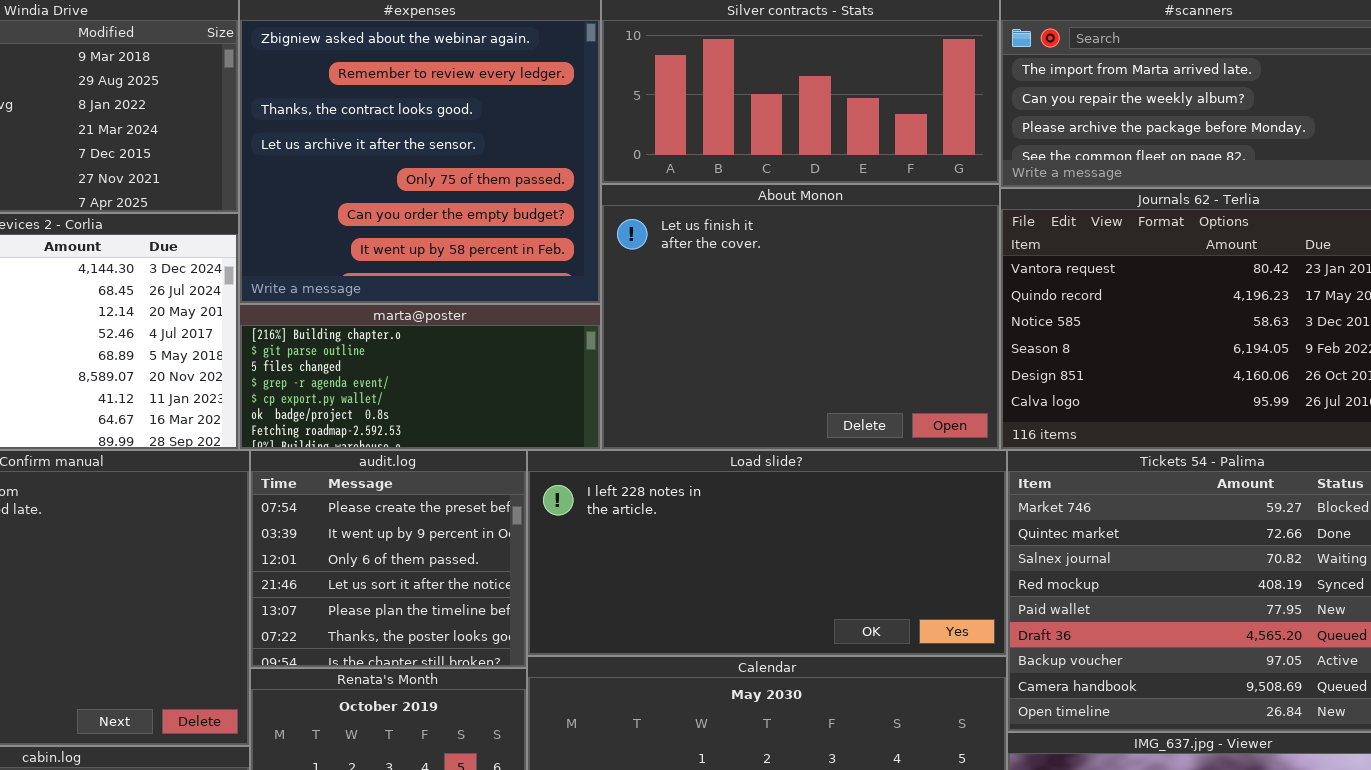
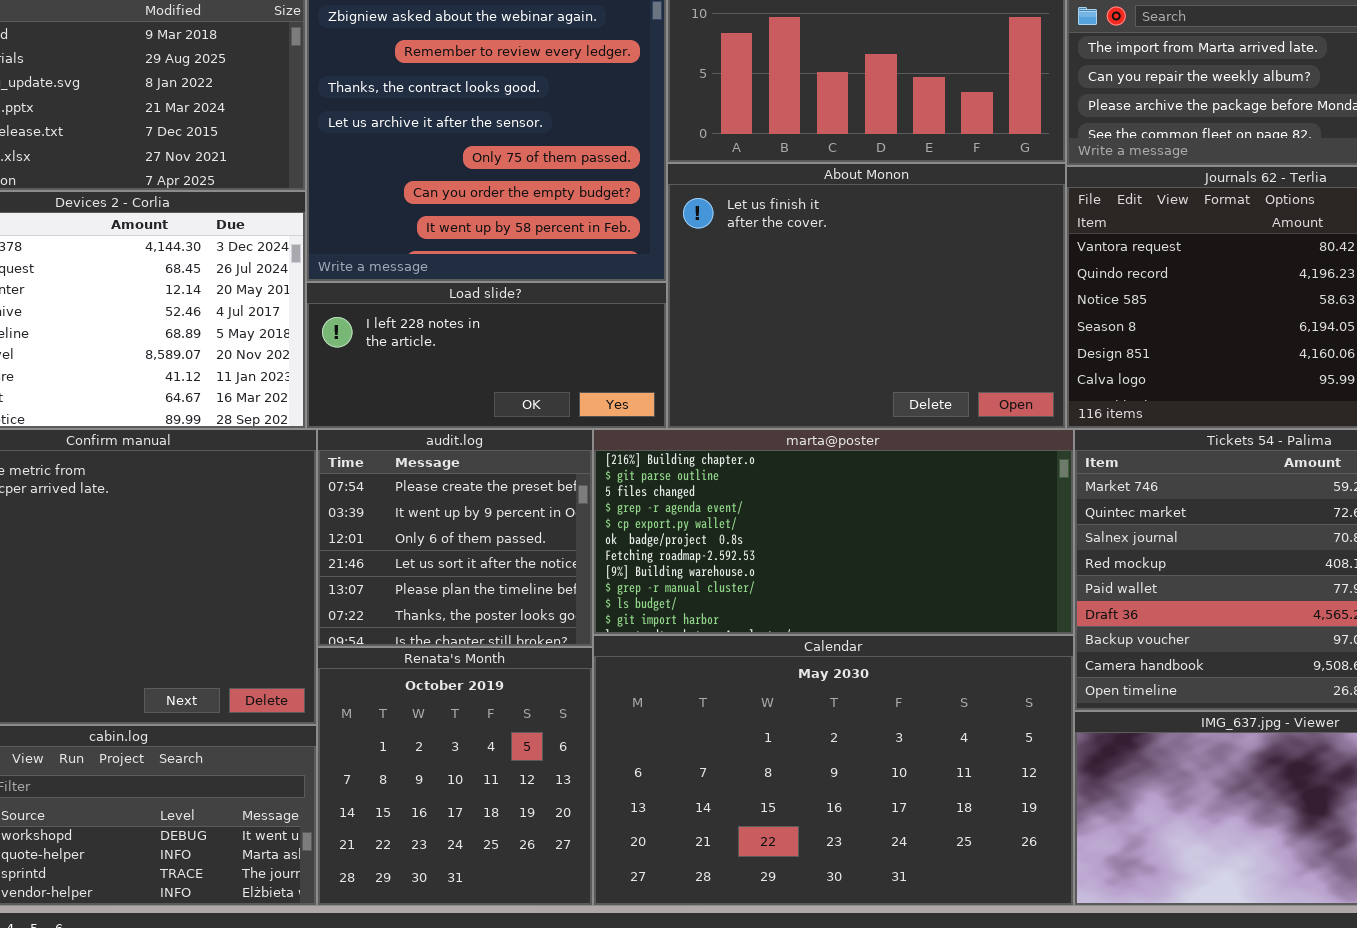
marta@poster: [239,304,601,450] -> [593,429,1074,635], moved, resized
Load slide?: [527,450,1007,656] -> [306,282,667,429], moved, resized

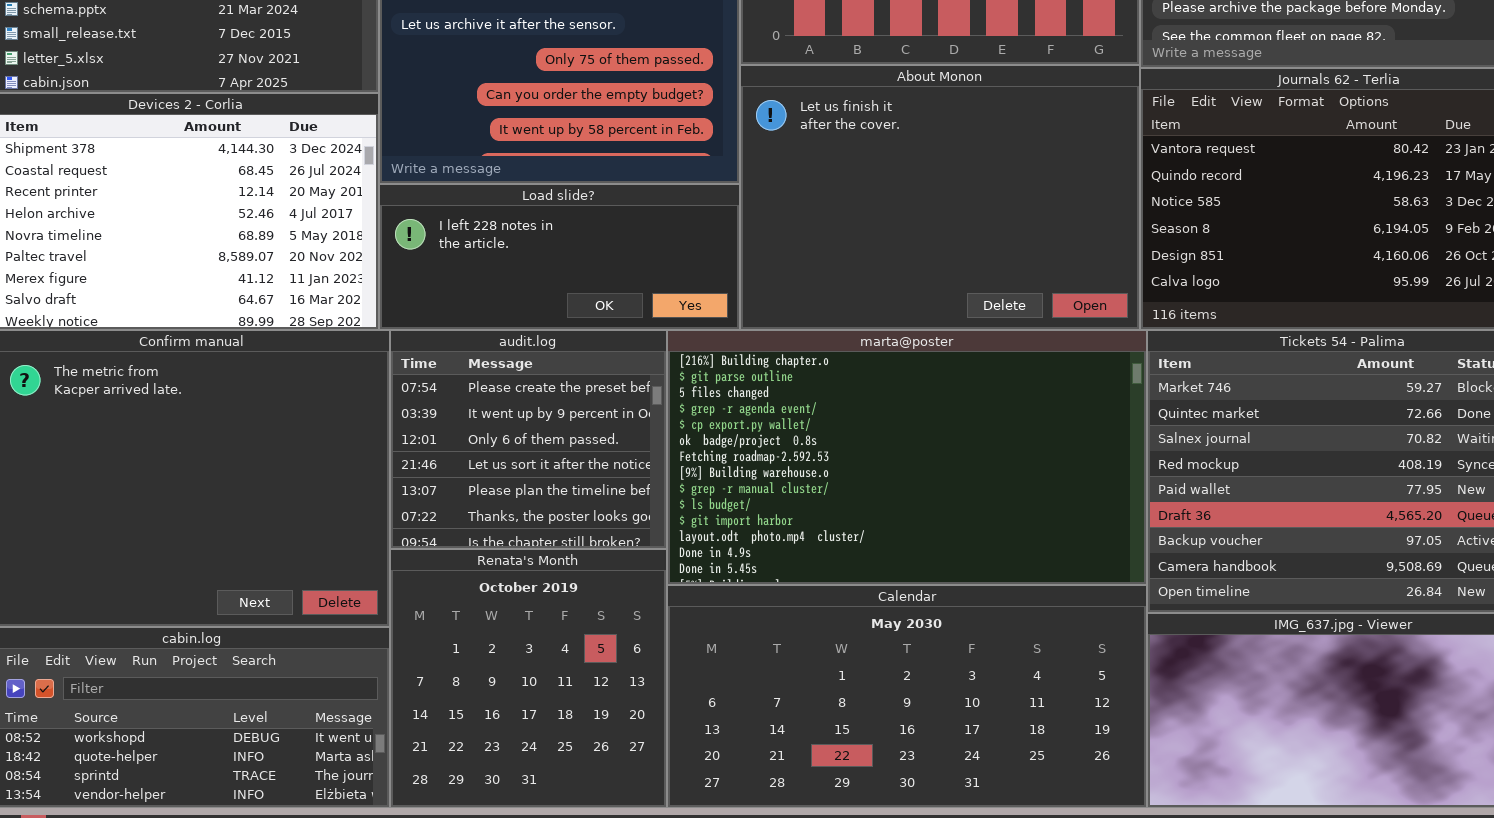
marta@poster: [593,429,1074,635] -> [667,330,1147,585], resized
Calendar: [593,635,1074,906] -> [667,585,1147,808], resized

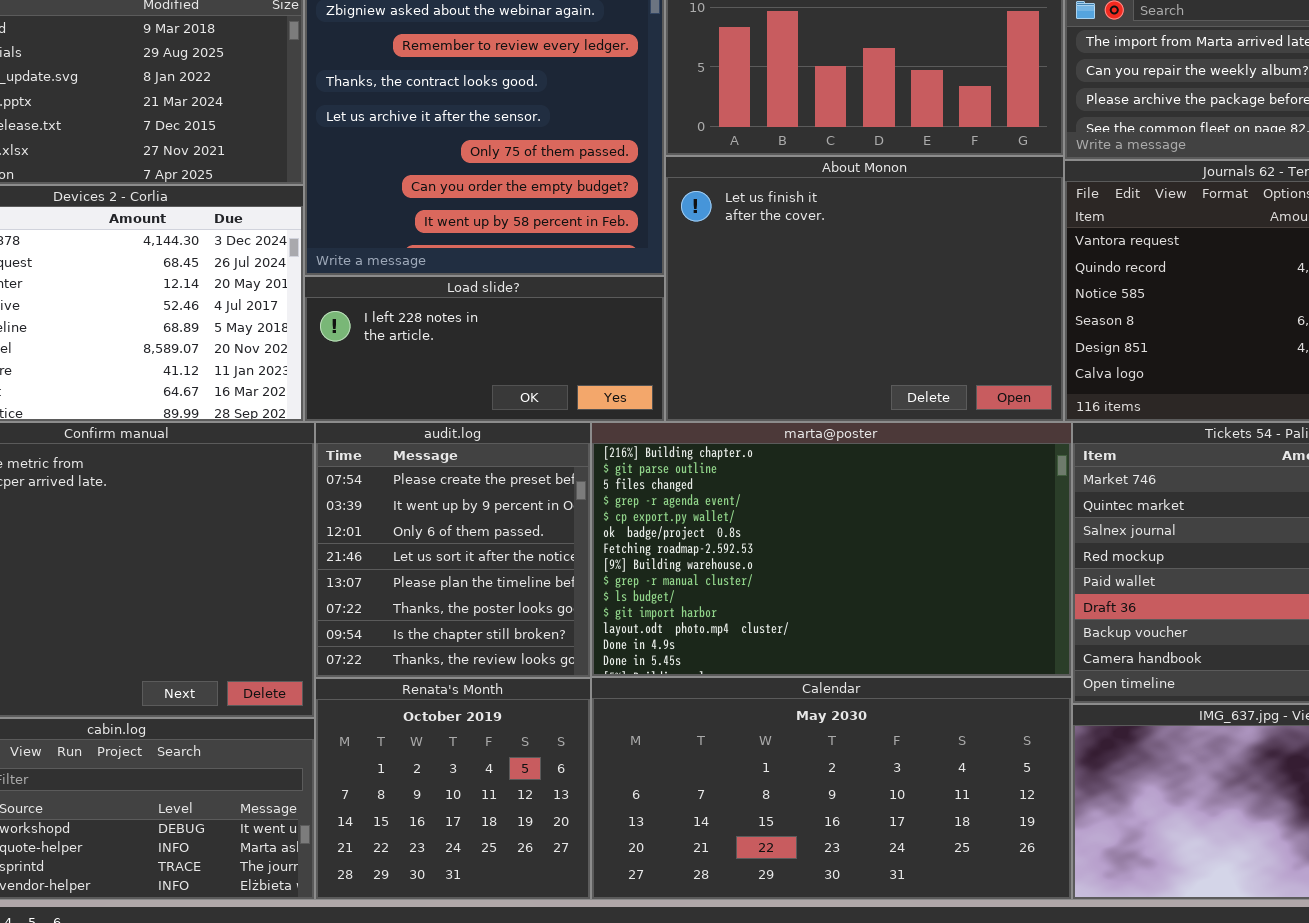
audit.log: [390,330,667,549] -> [315,422,591,678], resized
Renata's Month: [390,549,667,808] -> [315,678,591,900], resized

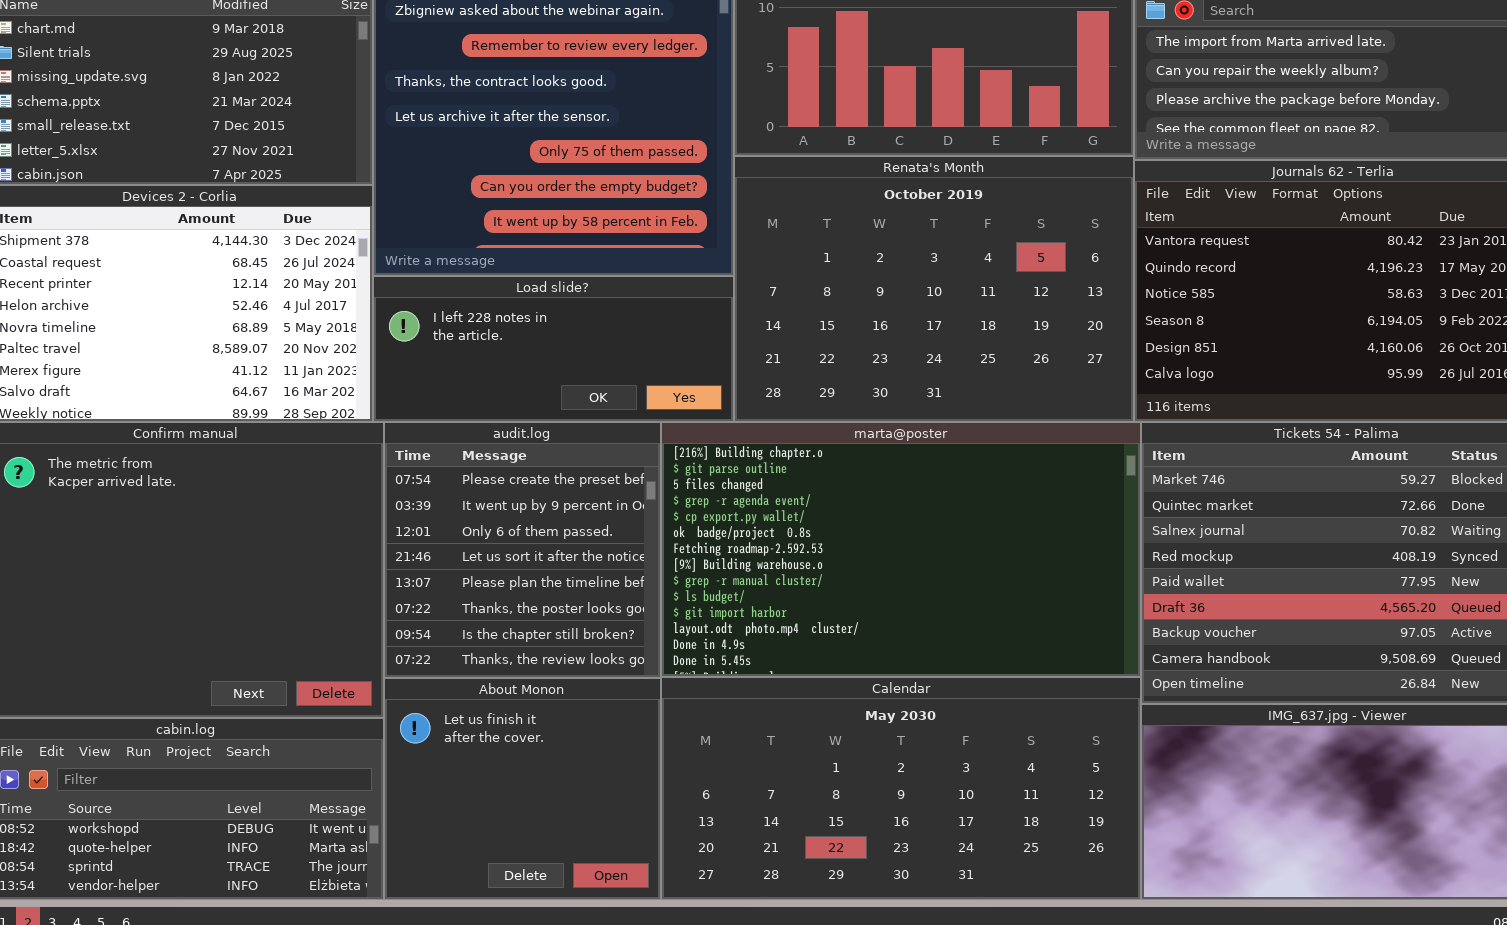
About Monon: [665,156,1064,422] -> [384,678,661,900], moved, resized
Renata's Month: [315,678,591,900] -> [734,156,1134,422], moved, resized

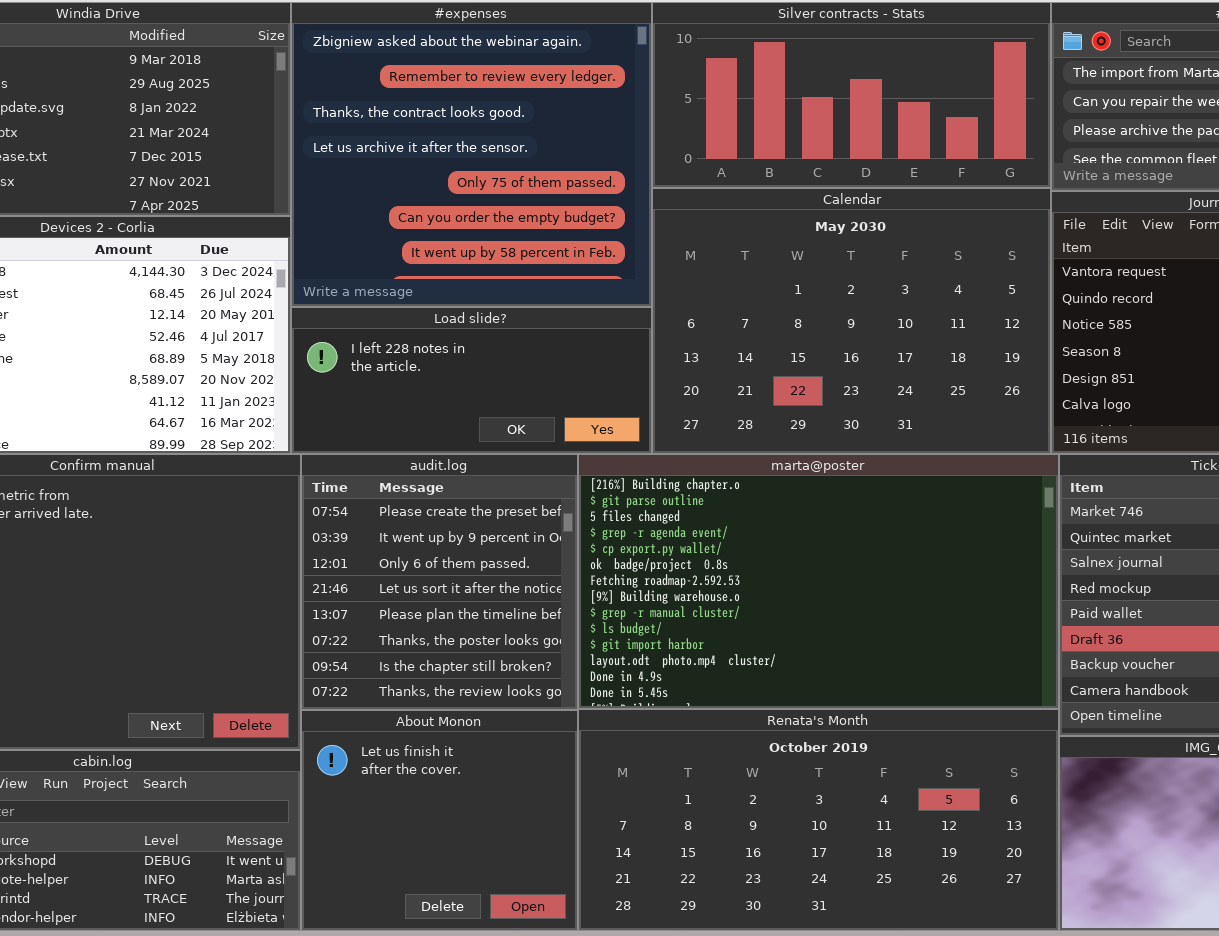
Renata's Month: [734,156,1134,422] -> [578,709,1059,931], moved, resized
Calendar: [661,677,1141,900] -> [652,188,1051,454], moved, resized

